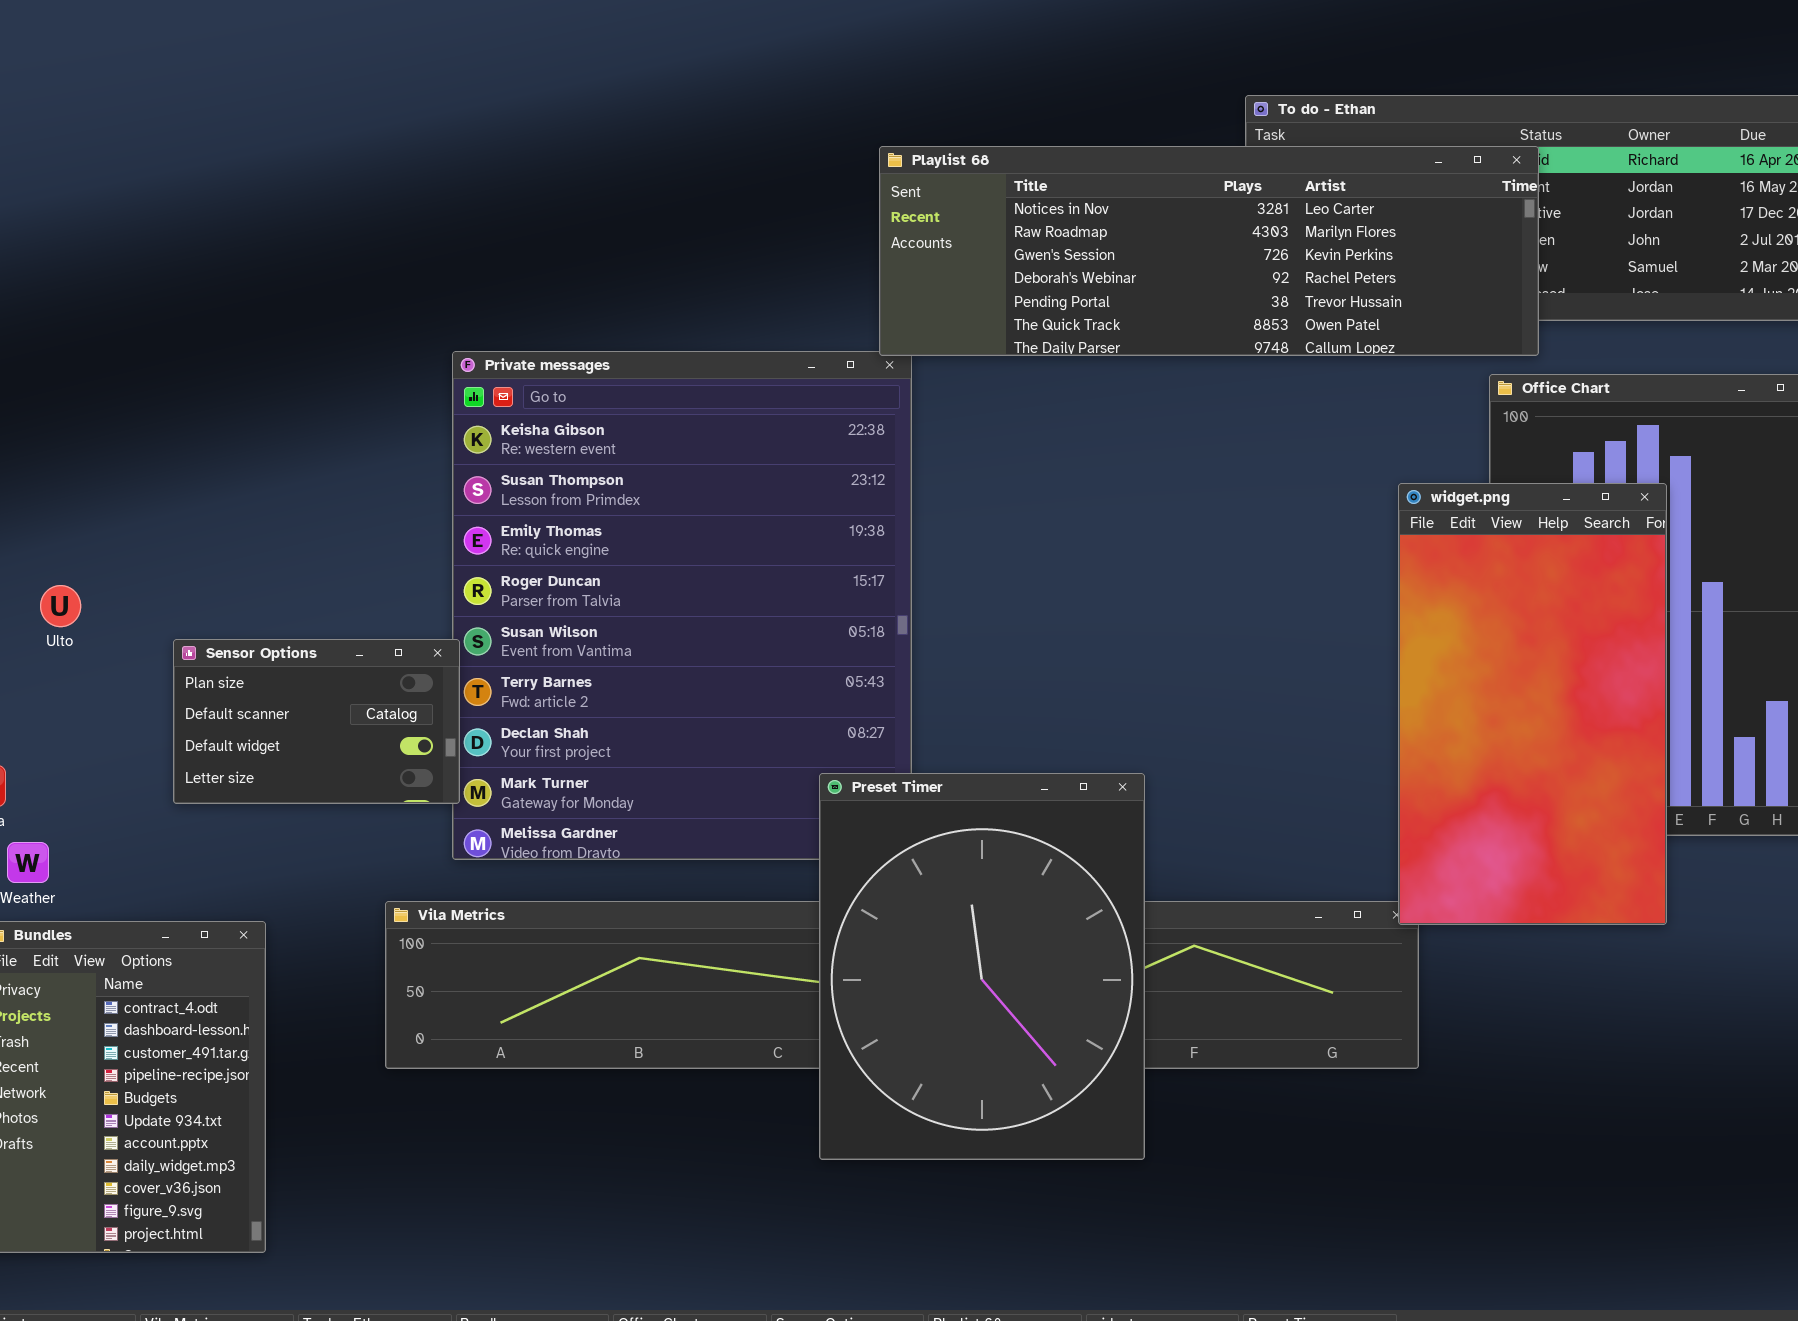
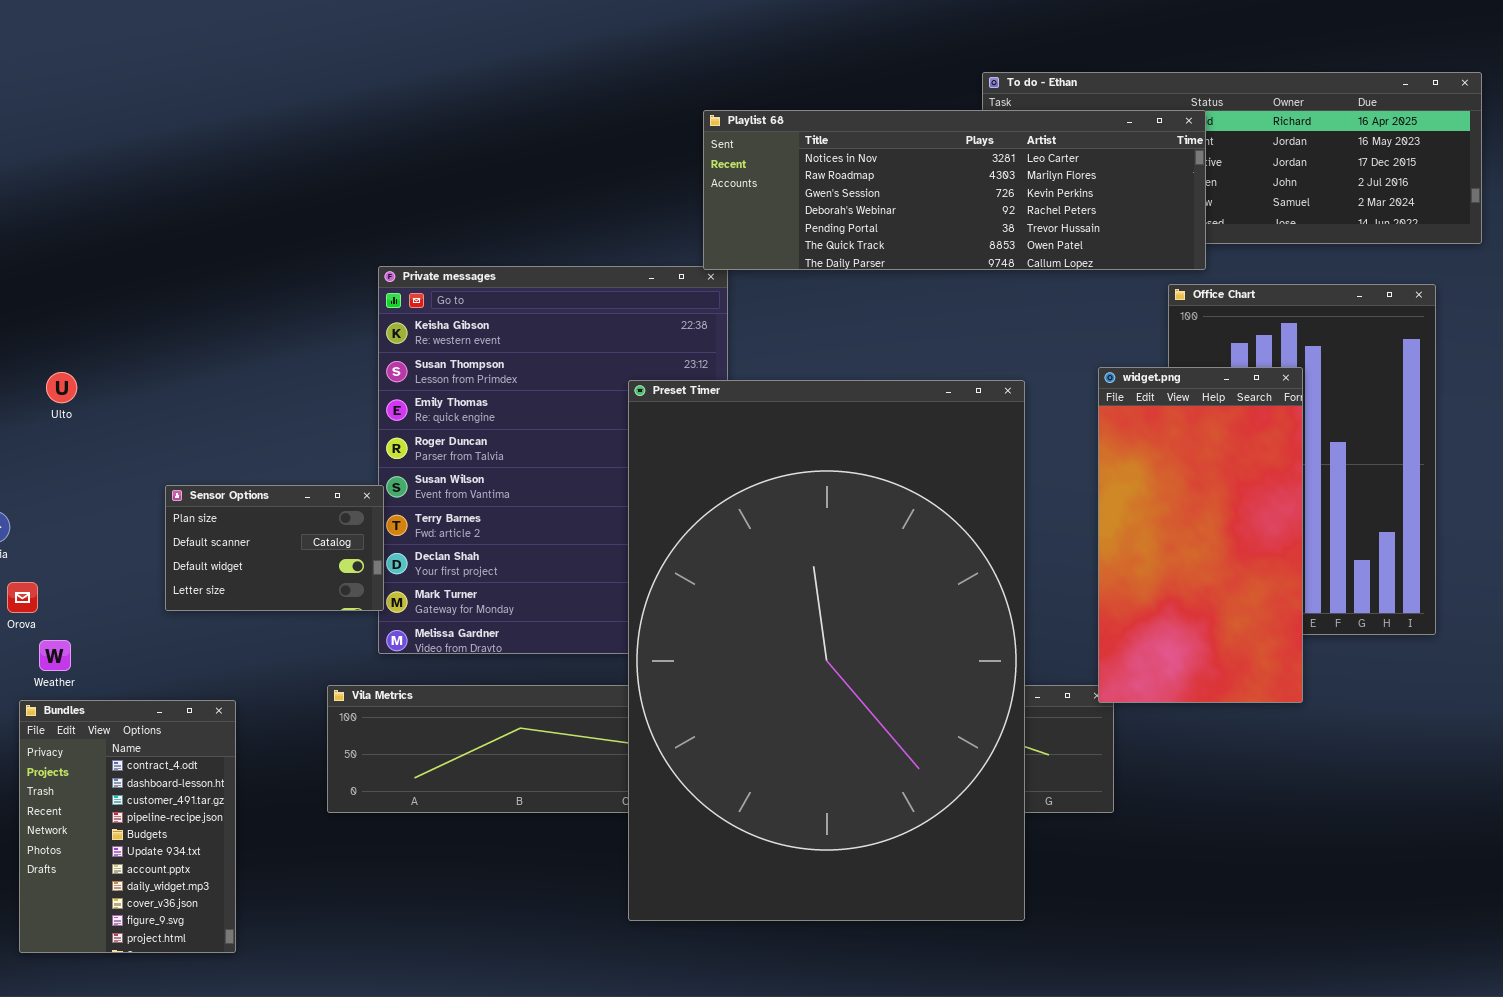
Ulto: [40,585,81,627] -> [46,372,77,403], moved
Preset Timer: [819,773,1145,1160] -> [628,380,1025,921], moved, resized

